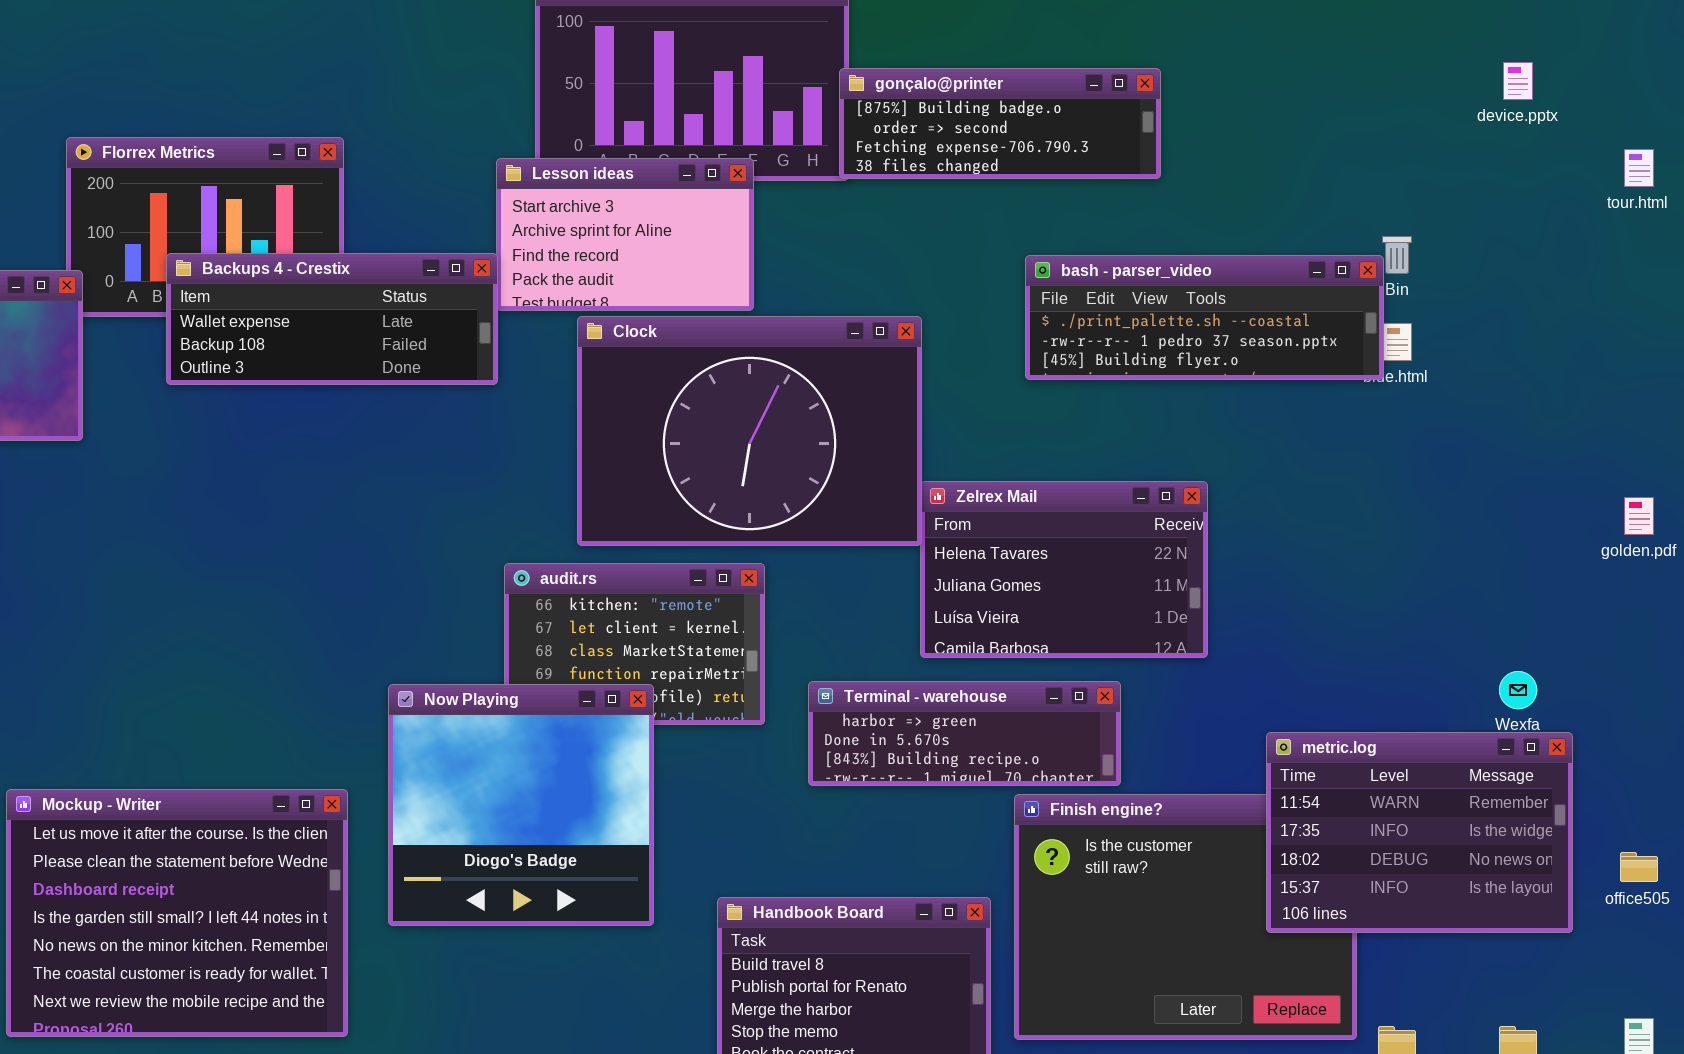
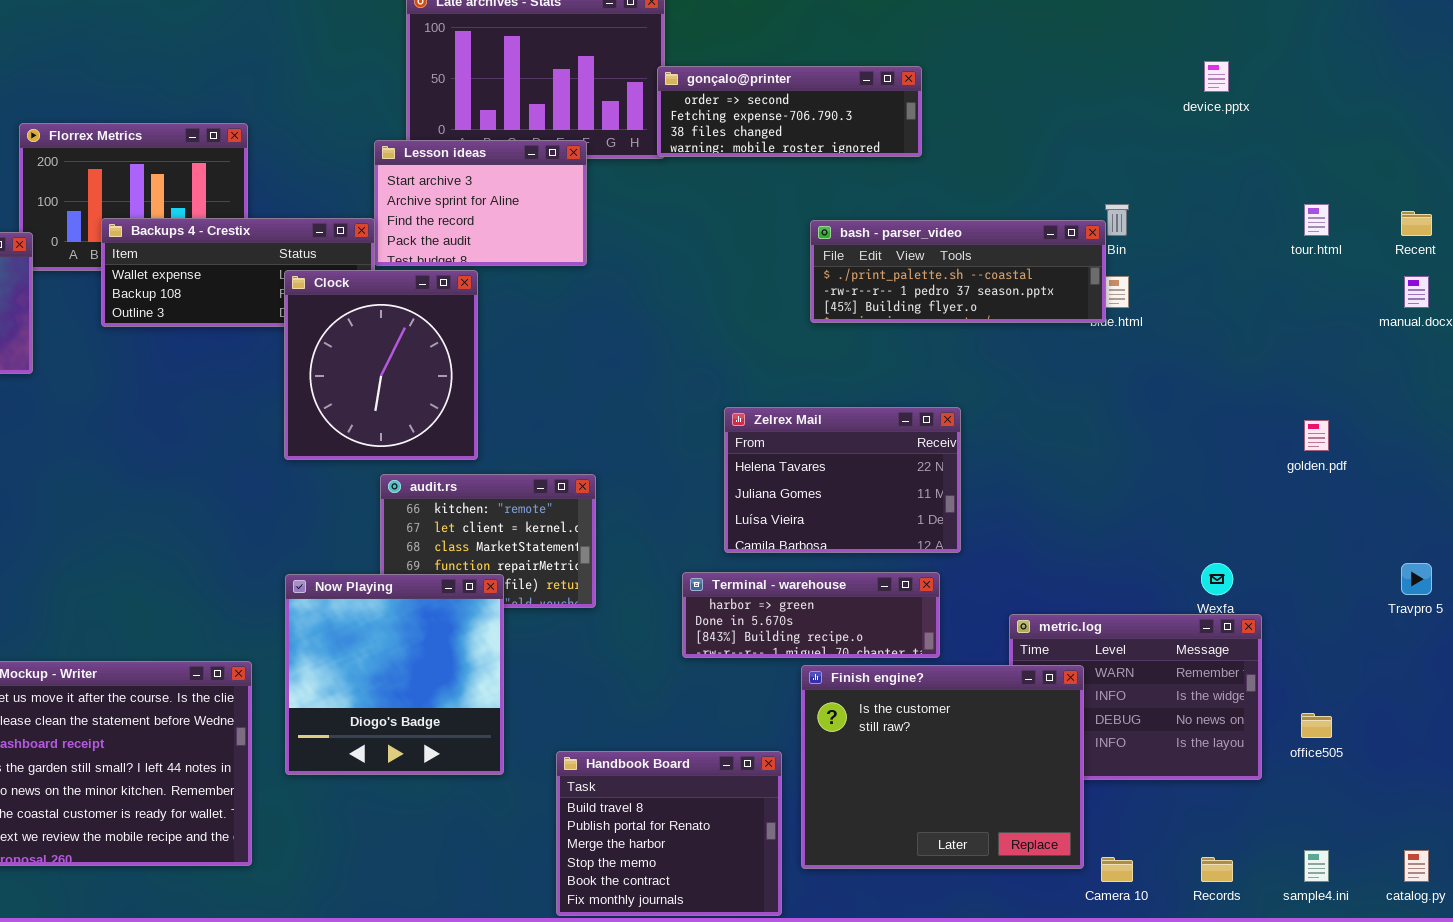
gonçalo@printer: [839,68,1161,179] -> [657,66,922,157], scrolled down 1 row
tour.html: [1624,149,1654,187] -> [1304,204,1329,236], moved
Clock: [577,316,922,546] -> [284,270,478,460], moved, resized
Terminal - warehouse: [808,681,1121,786] -> [682,572,940,658], moved
Finish engine?: [1014,794,1357,1040] -> [801,665,1084,869], raised

